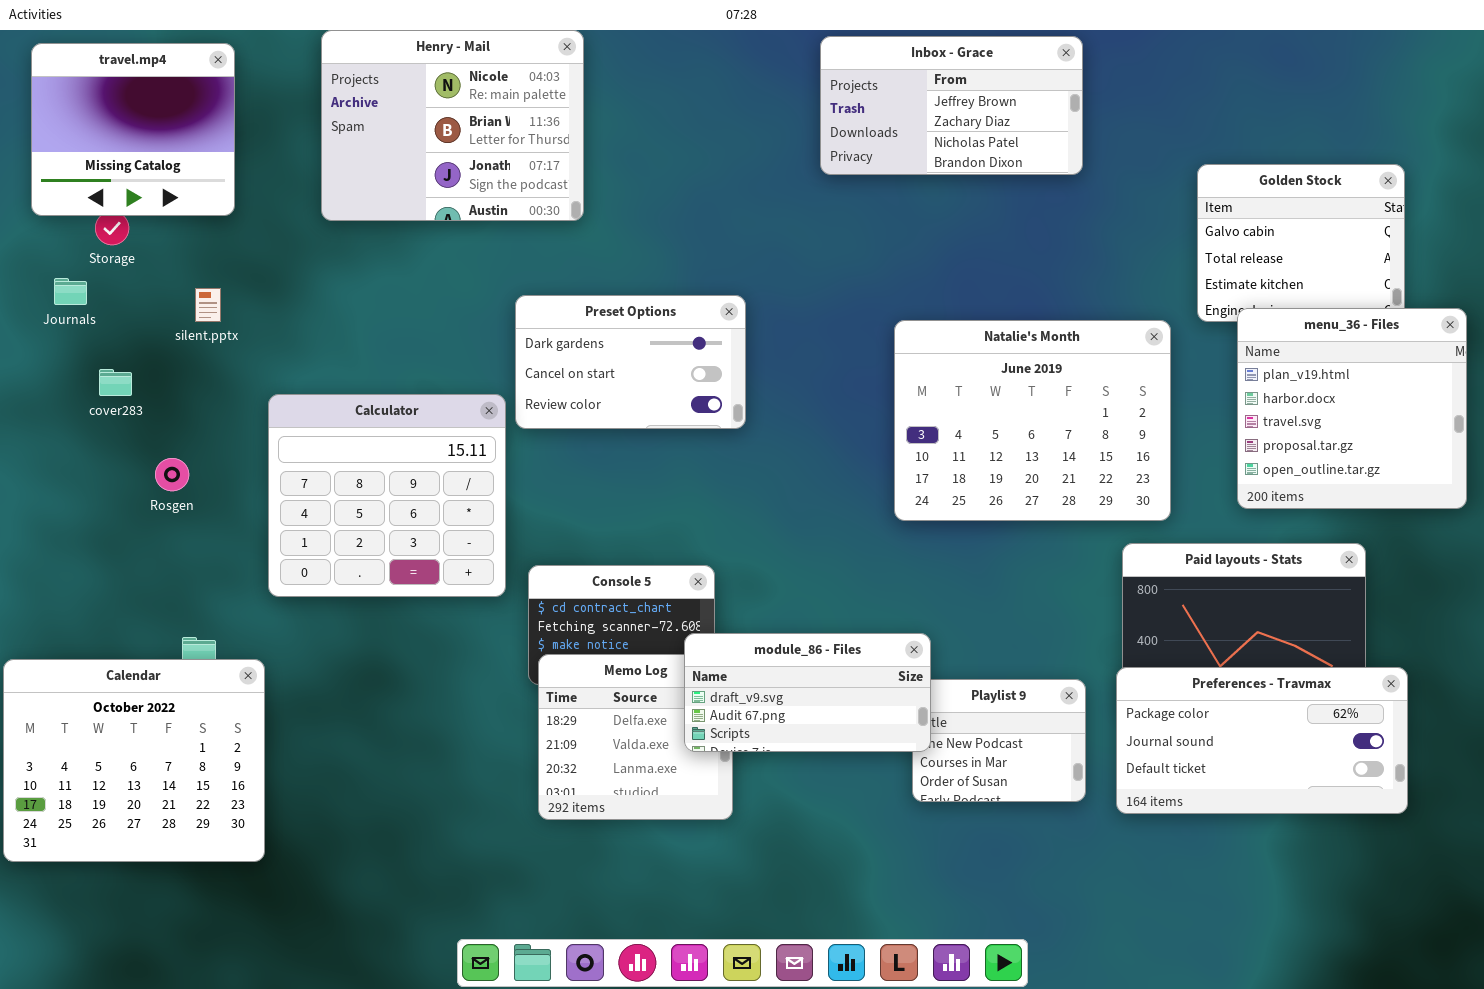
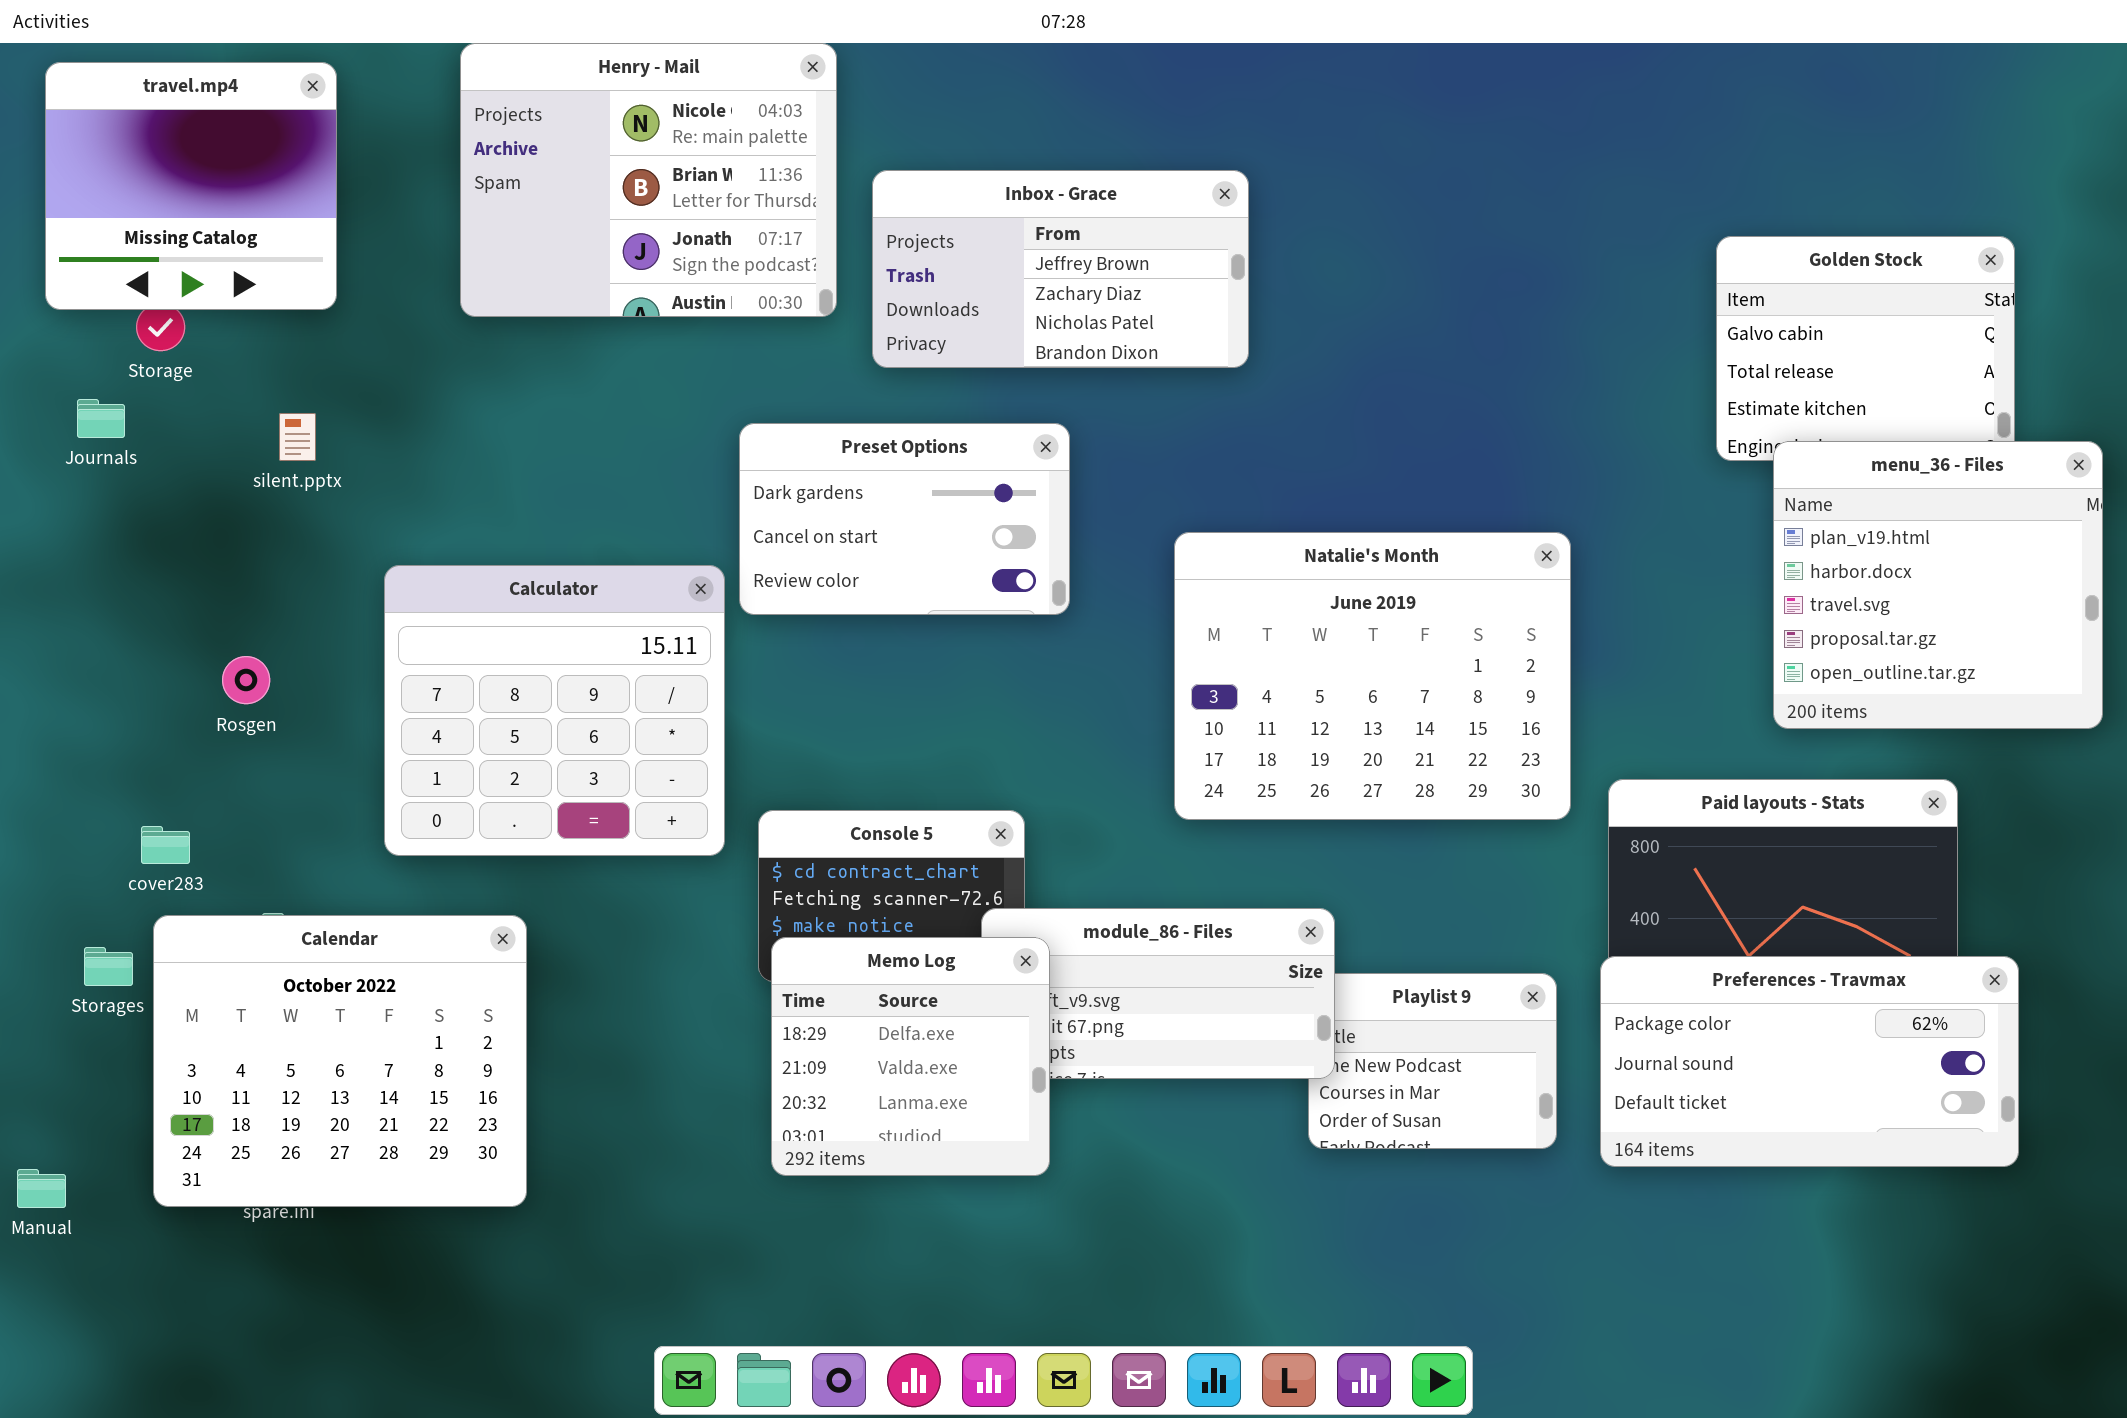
Inbox - Grace: [820,36,1083,175] -> [872,170,1249,368], moved
Natalie's Month: [894,320,1171,521] -> [1174,532,1571,820], moved
cover283: [99,369,132,396] -> [141,826,190,864], moved
Memo Log: [538,654,733,820] -> [771,937,1050,1176], raised
Calendar: [3,659,265,862] -> [153,915,527,1207], moved

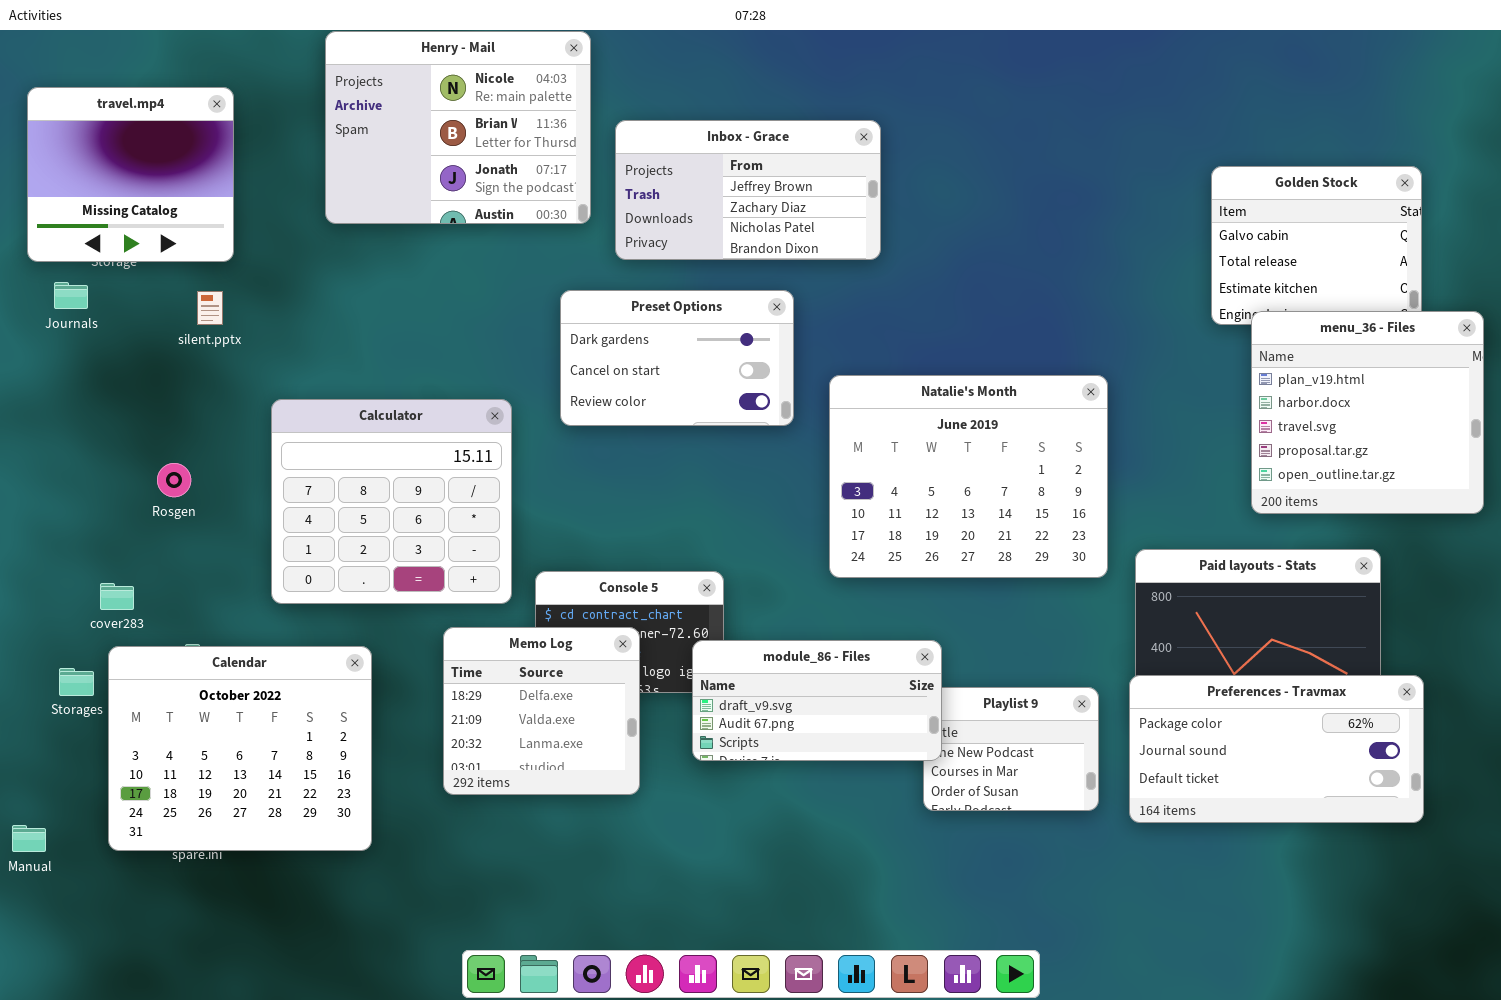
travel.mp4: [45,62,337,310] -> [27,87,234,262], moved
Preset Options: [739,423,1070,615] -> [560,290,794,426], moved
Memo Log: [771,937,1050,1176] -> [443,627,640,795], moved

